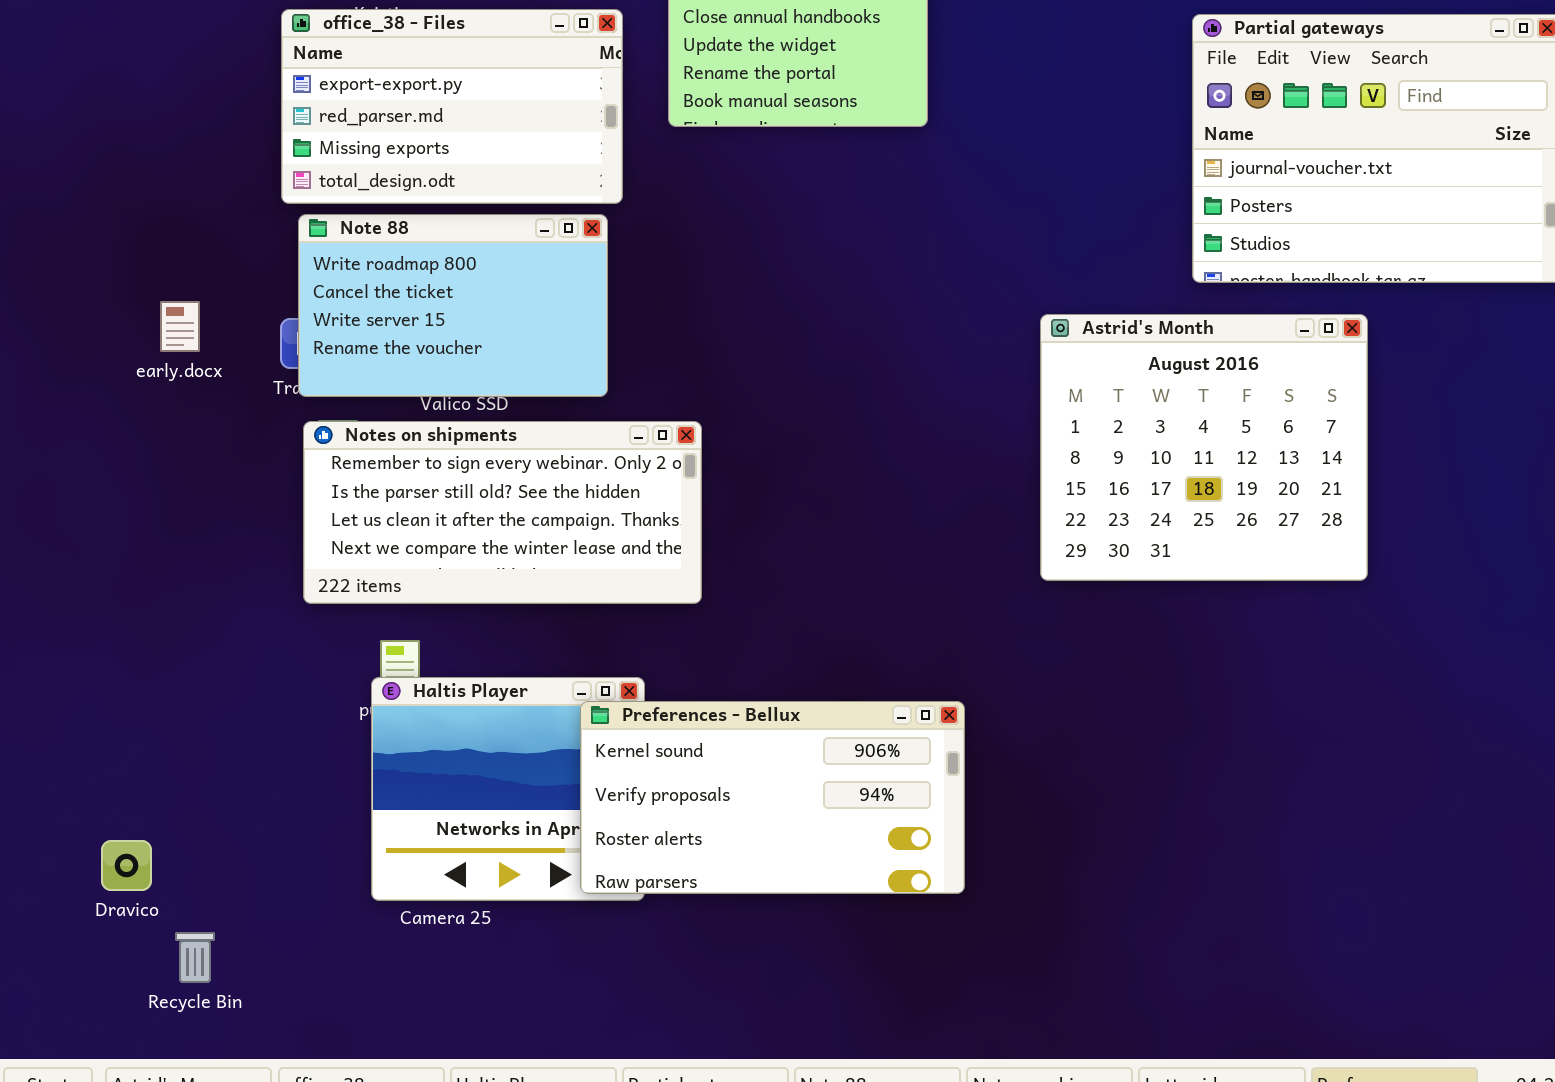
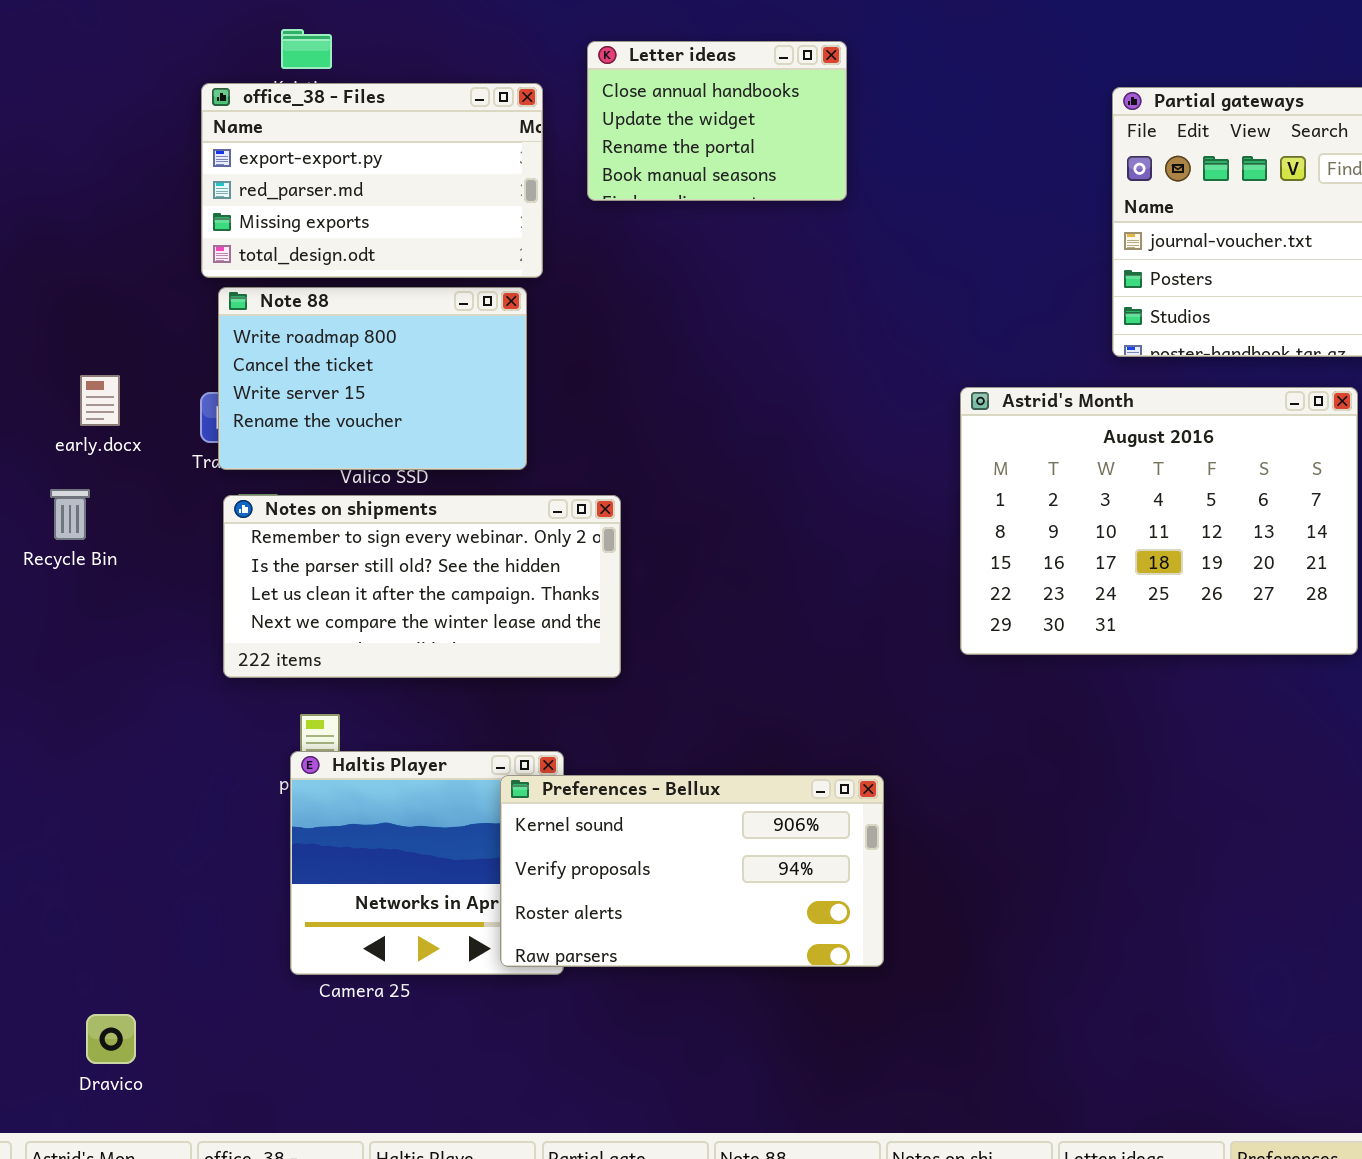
Astrid's Month: [1040,314,1368,581] -> [960,387,1358,655], resized
Dravico: [101,840,152,891] -> [86,1014,136,1064], moved
Recycle Bin: [175,932,215,983] -> [50,489,90,540], moved

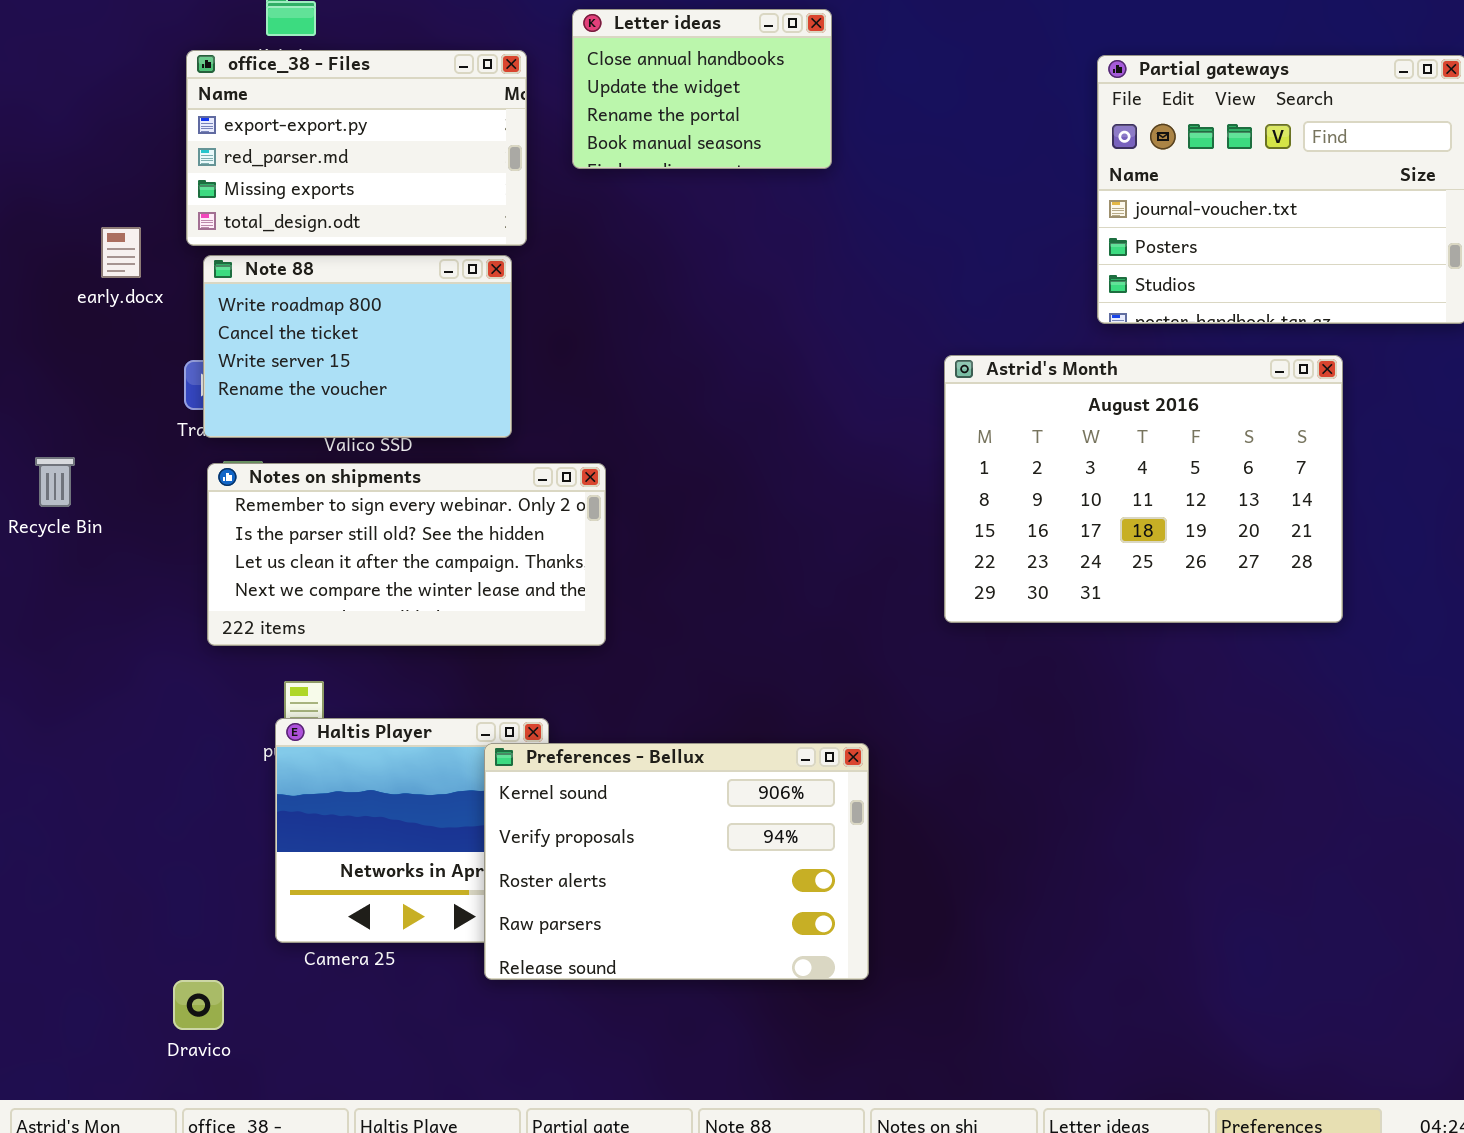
early.docx: [80,375,120,426] -> [101,227,141,278], moved
Preferences - Bellux: [500,775,884,967] -> [484,743,869,980], resized
Dravico: [86,1014,136,1064] -> [173,980,224,1030], moved

